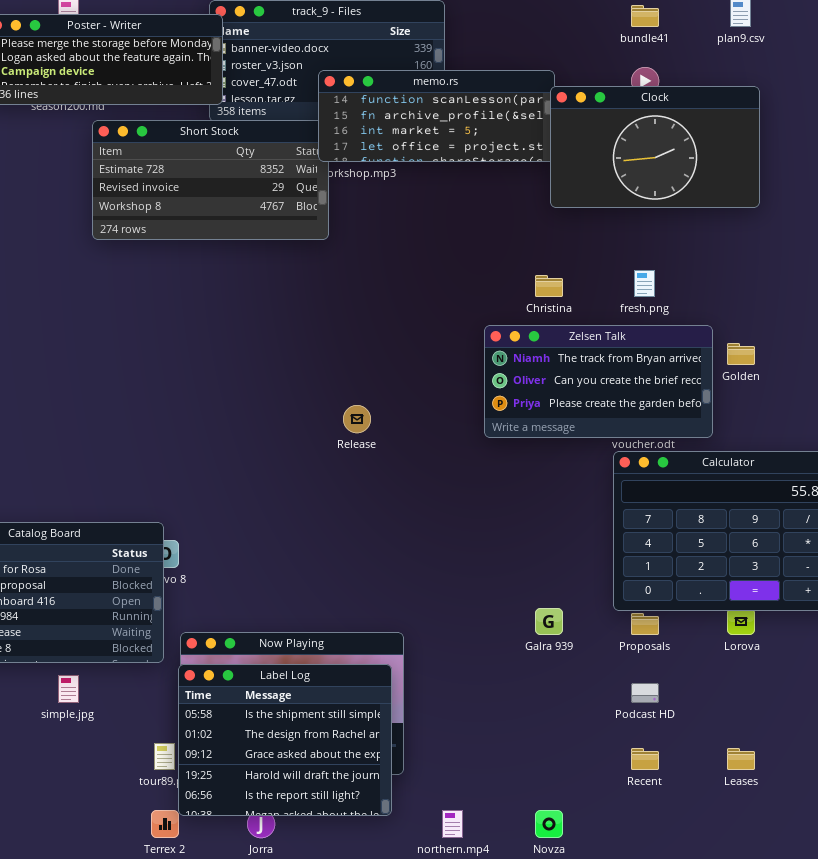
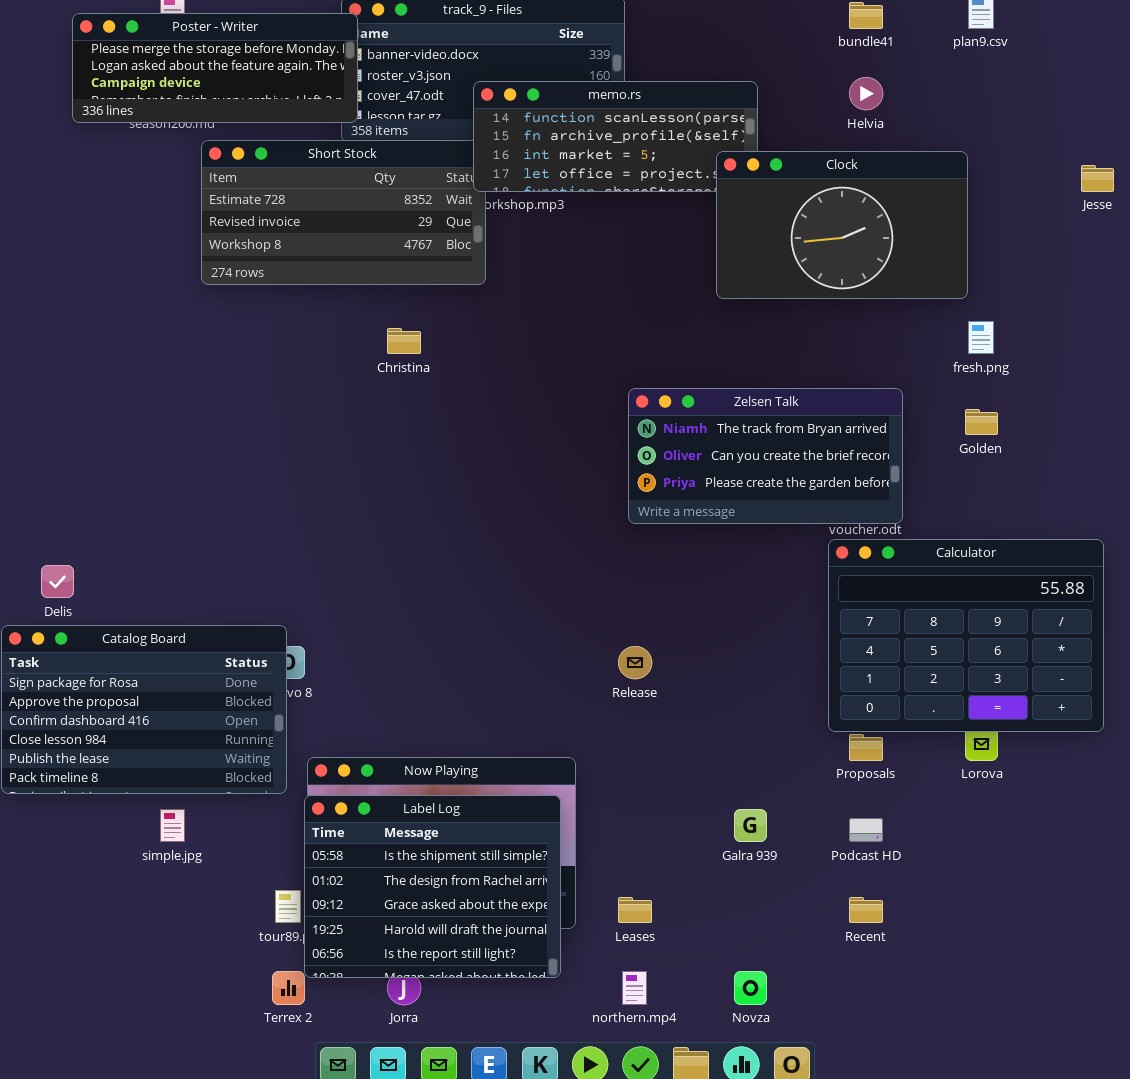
Clock: [550,86,760,208] -> [716,151,968,299], moved
fresh.png: [634,270,655,297] -> [968,321,994,354], moved
Christina: [535,275,563,297] -> [387,328,421,354], moved
Zelsen Talk: [484,325,713,438] -> [628,388,903,524], moved
Release: [343,405,371,433] -> [618,646,652,679], moved
Galra 939: [535,608,563,635] -> [734,809,767,842], moved
Leases: [727,748,755,770] -> [618,897,652,923], moved

